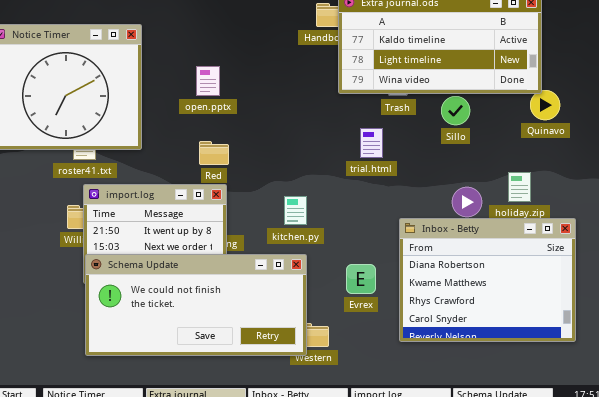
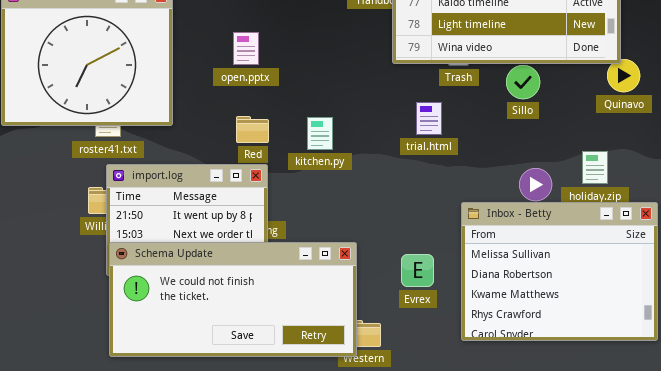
kitchen.py: [284,196,307,225] -> [307,117,333,150], moved
Inbox - Betty: [399,218,576,342] -> [461,202,658,341], scrolled up 1 row

